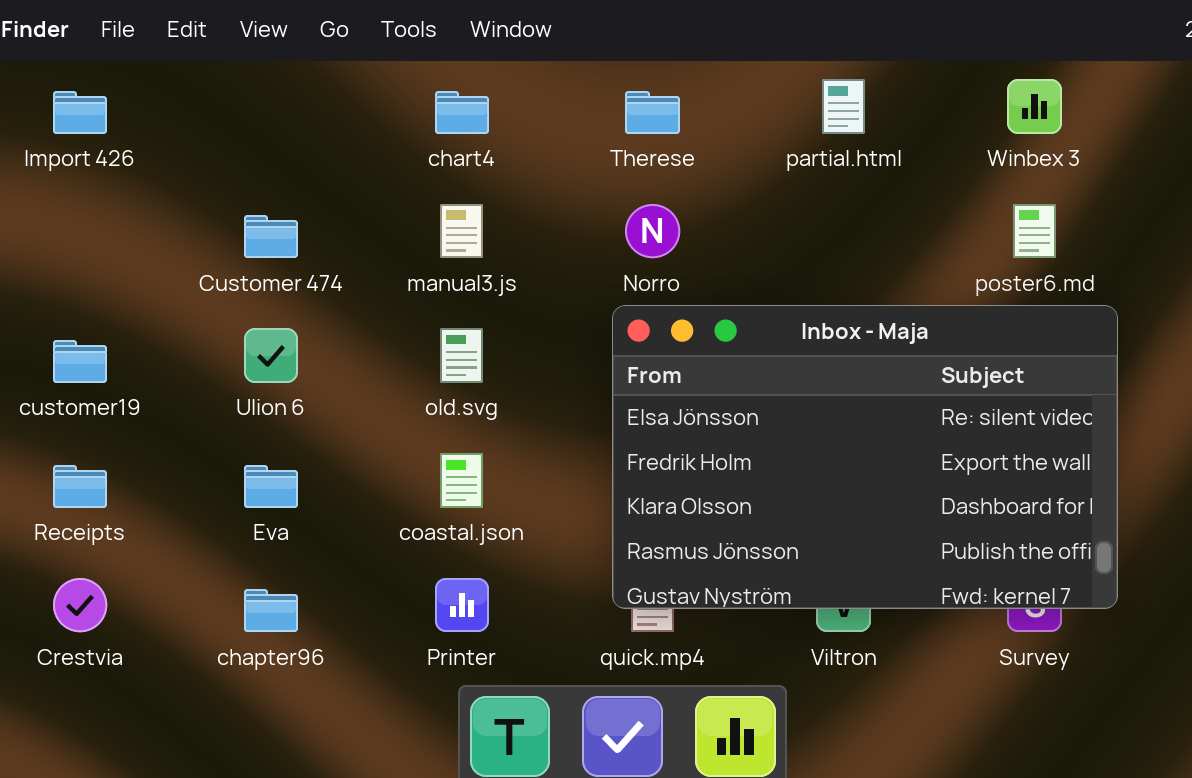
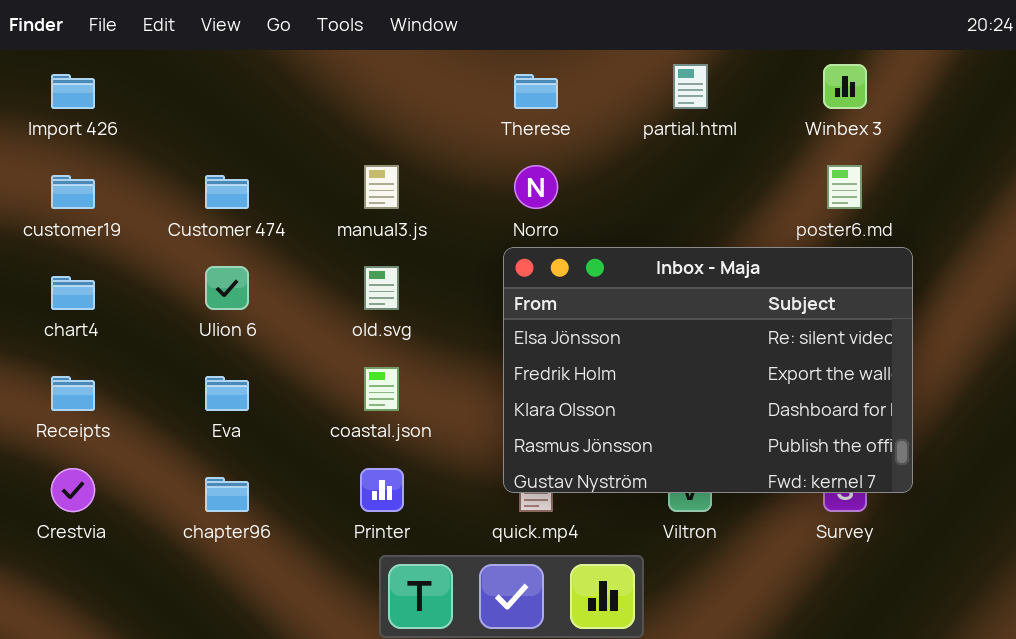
chart4: [435,91,489,134] -> [51,276,95,310], moved
customer19: [53,340,107,383] -> [51,175,95,209], moved

